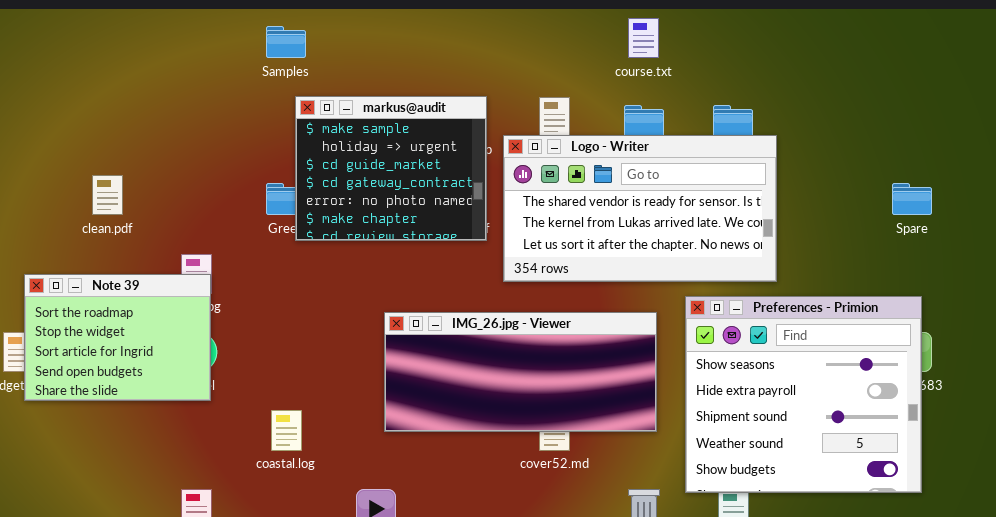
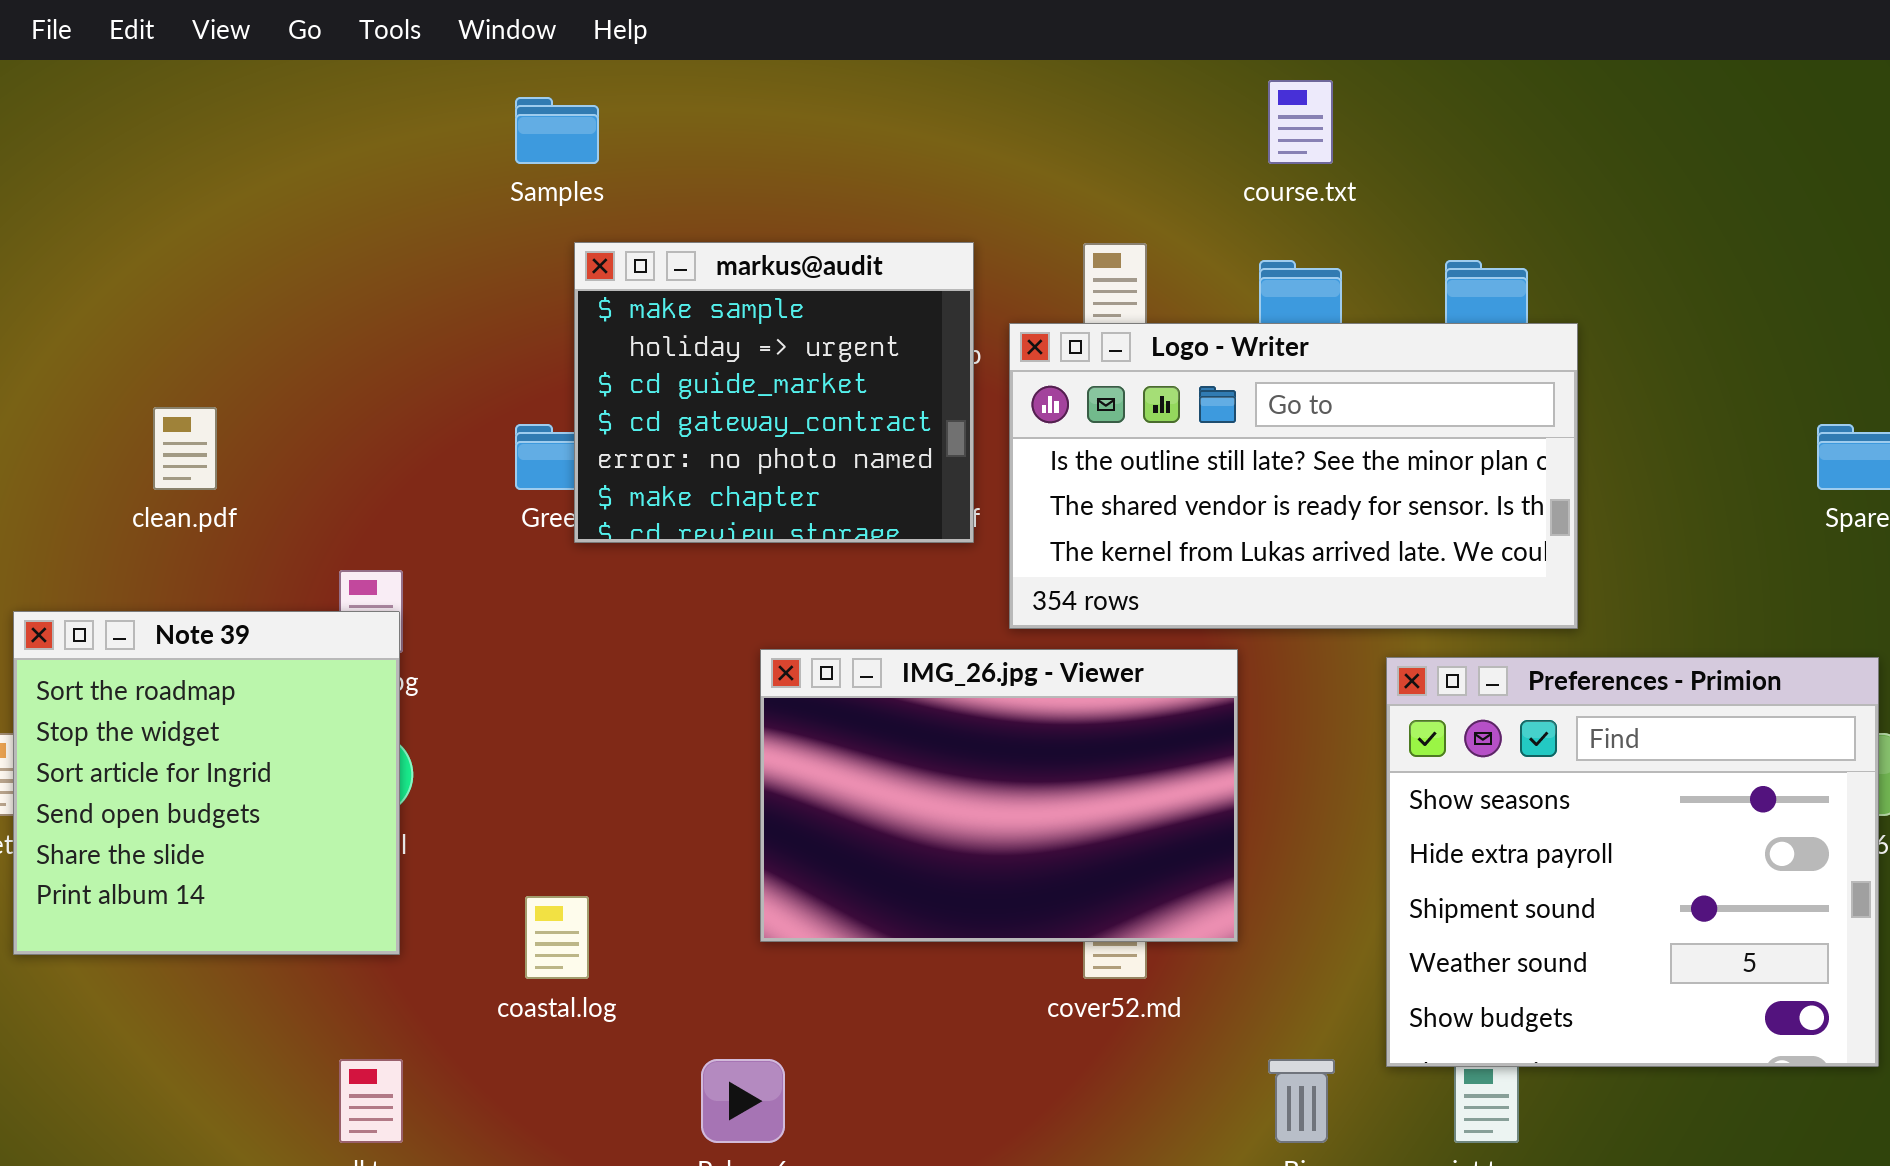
Logo - Writer: [503,135,777,282] -> [1009,323,1578,629], scrolled up 1 row
Note 39: [24,274,211,401] -> [13,611,400,955], resized
IMG_26.jpg - Viewer: [384,312,657,432] -> [760,649,1238,942], resized

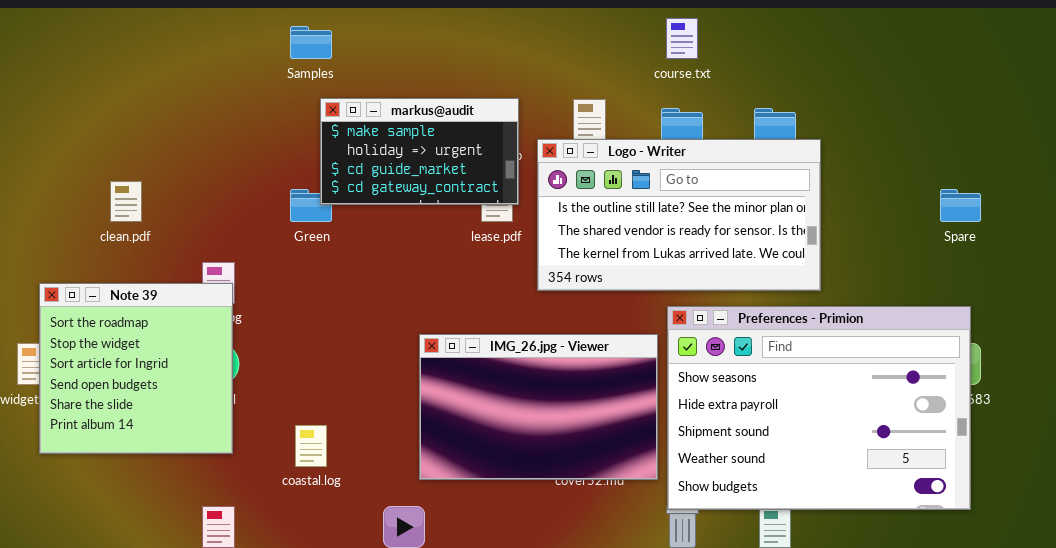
markus@audit: [574,242,974,543] -> [320,98,519,205], resized
IMG_26.jpg - Viewer: [760,649,1238,942] -> [419,334,658,480], moved
Preferences - Primion: [1386,657,1879,1067] -> [667,306,971,510], resized

